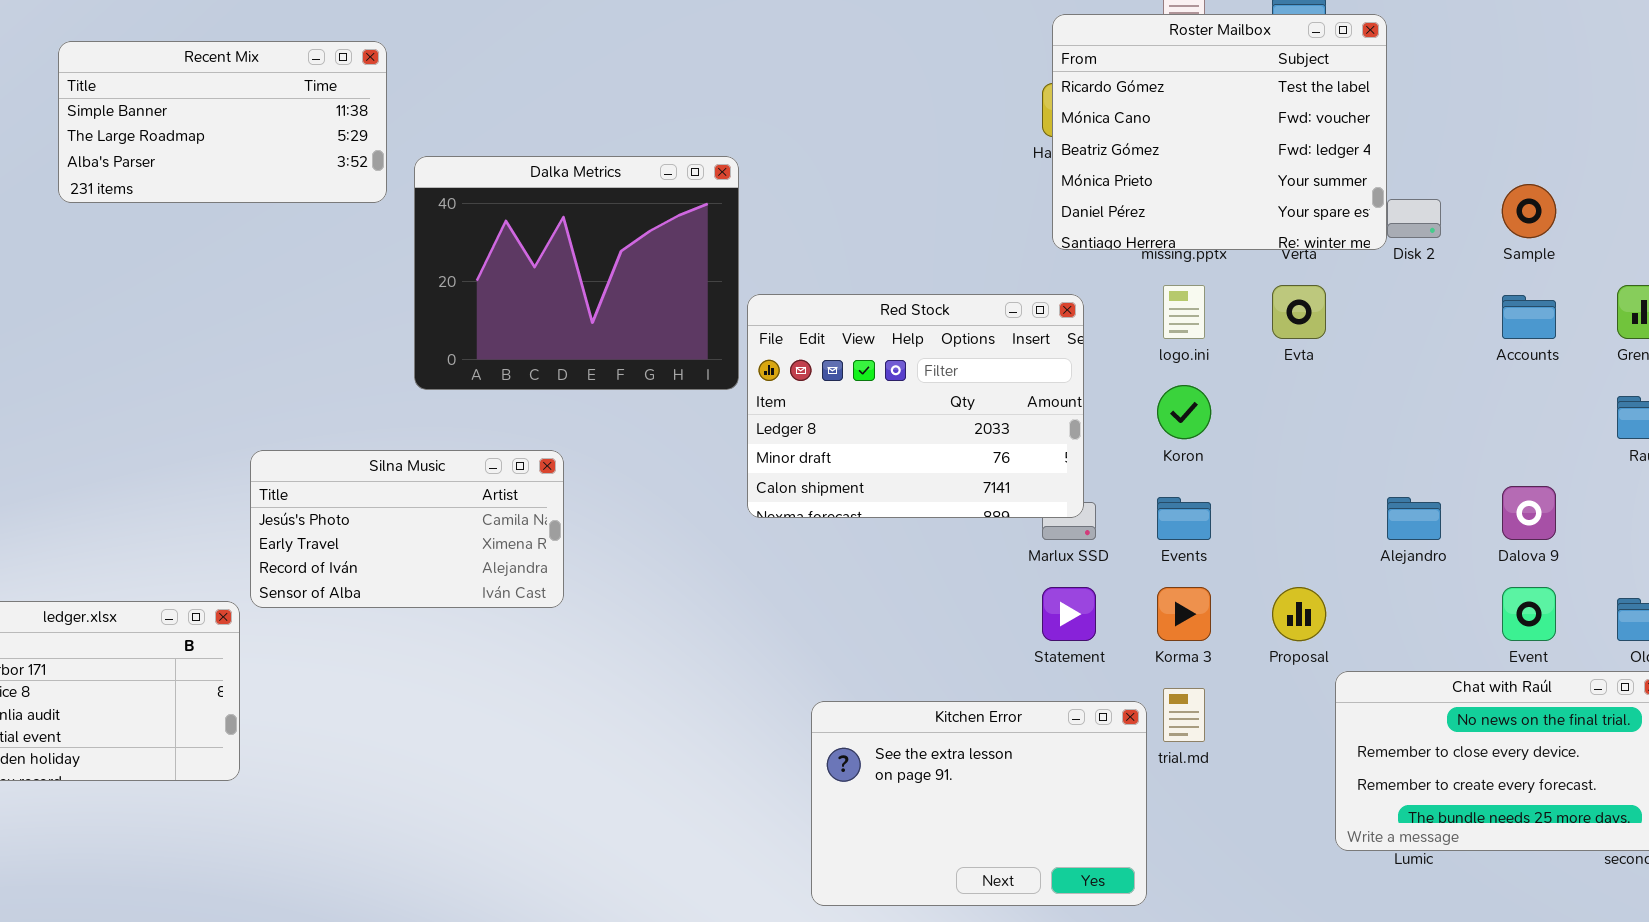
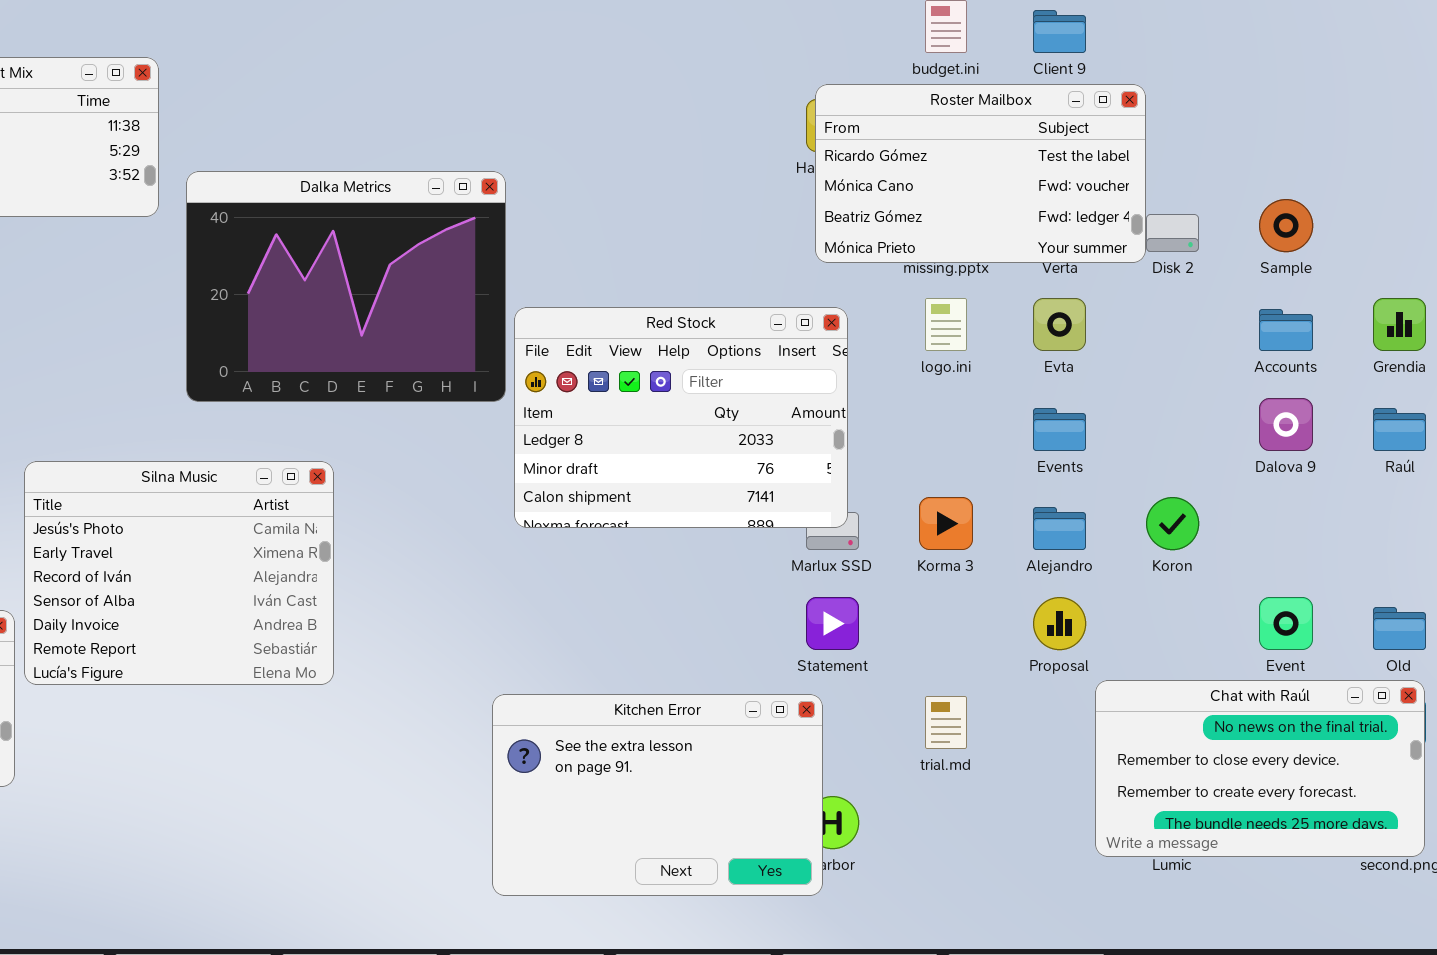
Roster Mailbox: [1052,14,1387,250] -> [815,84,1146,263], resized
Koron: [1157,385,1211,439] -> [1146,497,1199,550], moved
Silna Music: [250,450,564,608] -> [24,461,334,685], resized
Dalova 9: [1502,486,1556,540] -> [1259,398,1313,451], moved
Events: [1157,497,1211,540] -> [1033,408,1086,451], moved
Alejandro: [1387,497,1441,540] -> [1033,507,1086,550], moved
Korma 3: [1157,587,1211,641] -> [919,497,973,550], moved
Kitchen Error: [811,701,1147,906] -> [492,694,823,896], moved

